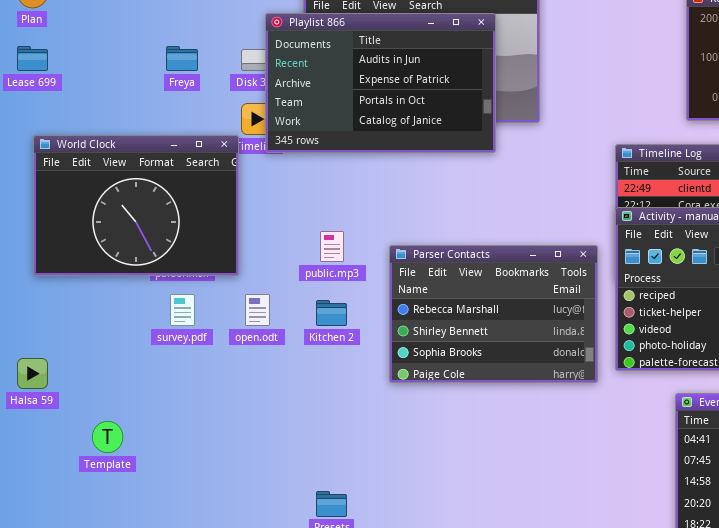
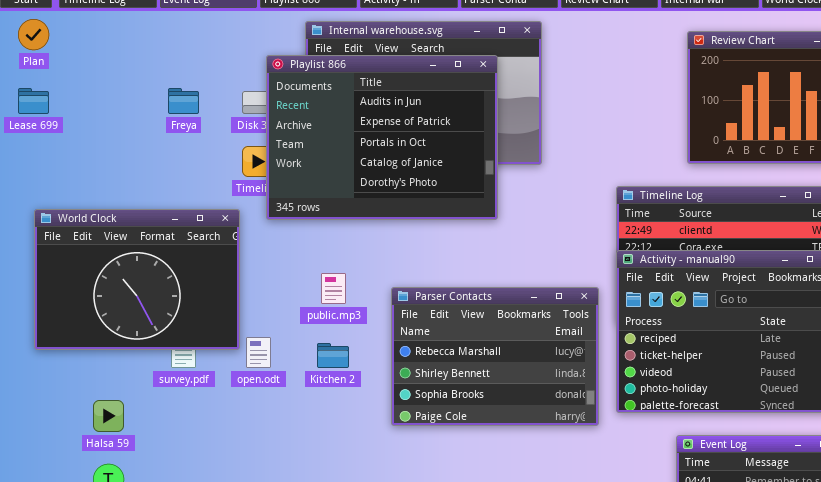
Playlist 866: [265,13,496,153] -> [266,55,498,220], resized
World Clock: [33,135,239,276] -> [34,209,240,350], moved
Halsa 59: [17,358,48,389] -> [93,400,124,432], moved

